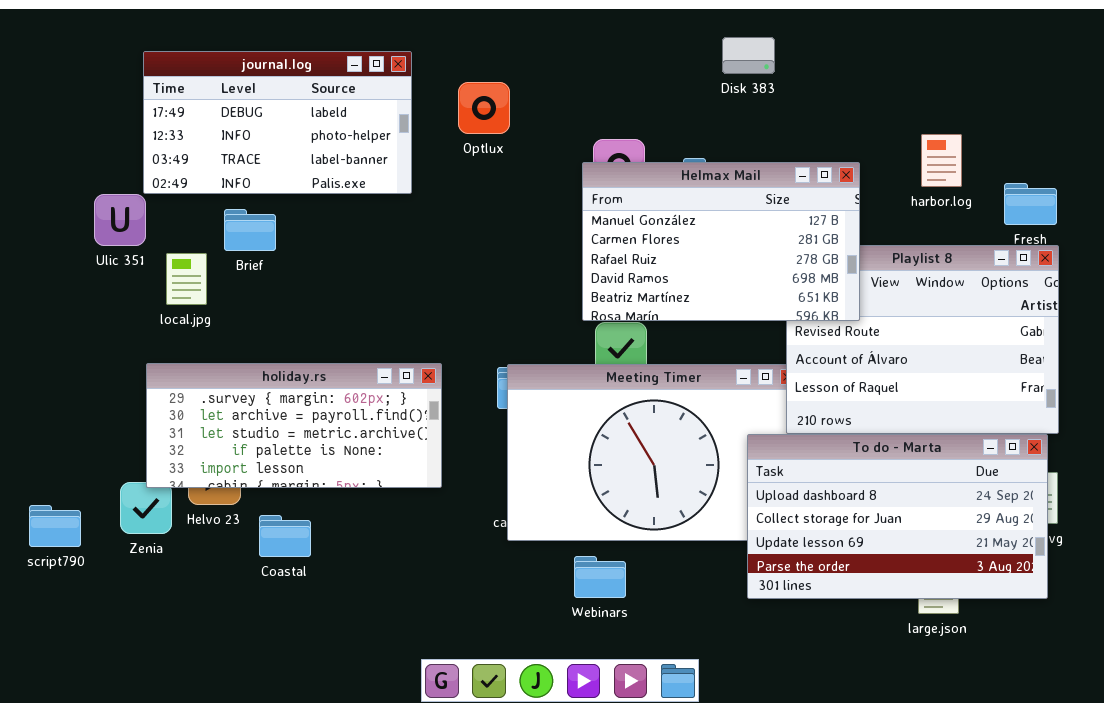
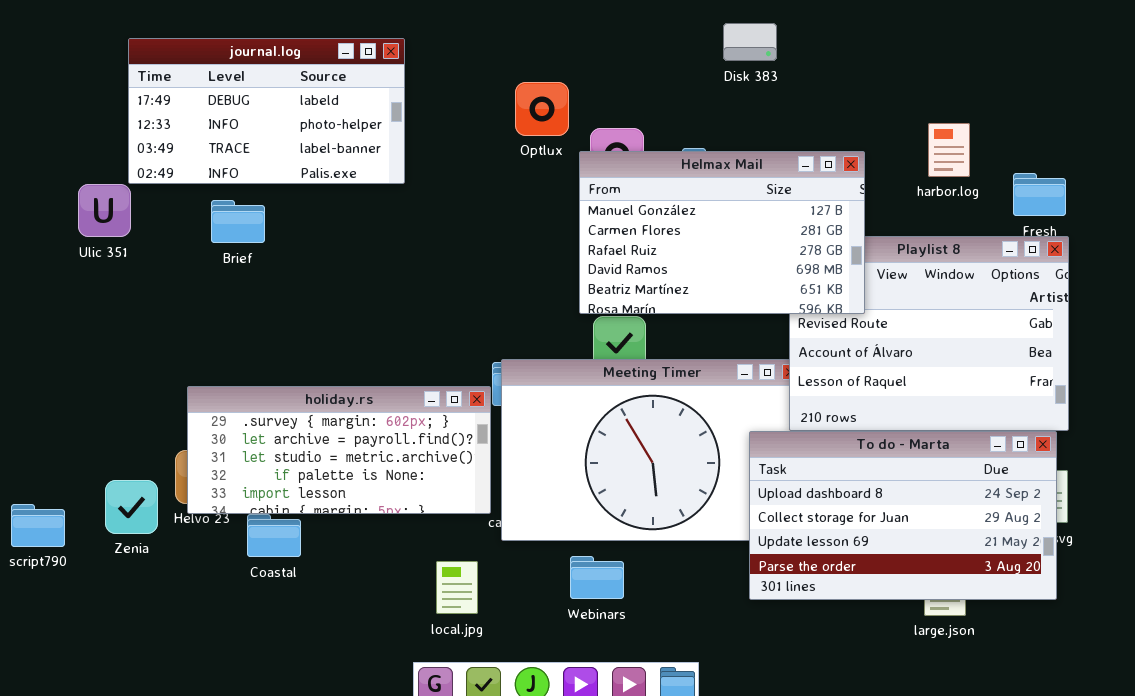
Optlux: [458,82,510,134] -> [515,82,569,136], moved
local.jpg: [166,253,207,305] -> [436,561,478,614], moved
holiday.rs: [146,363,442,488] -> [187,386,491,514], moved

